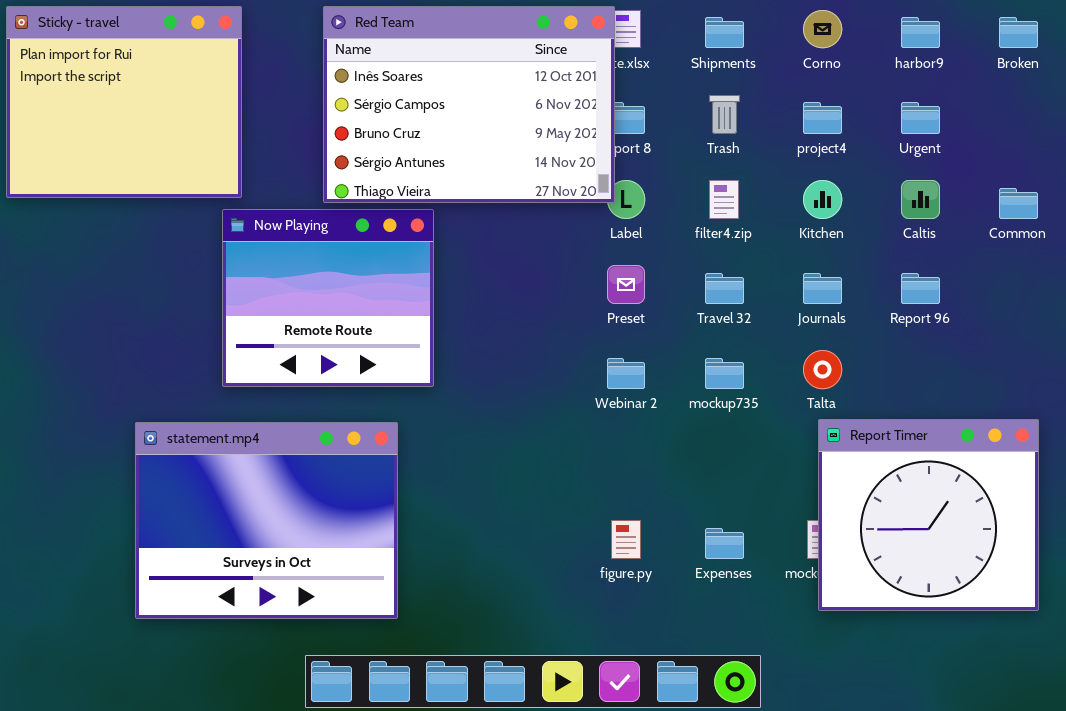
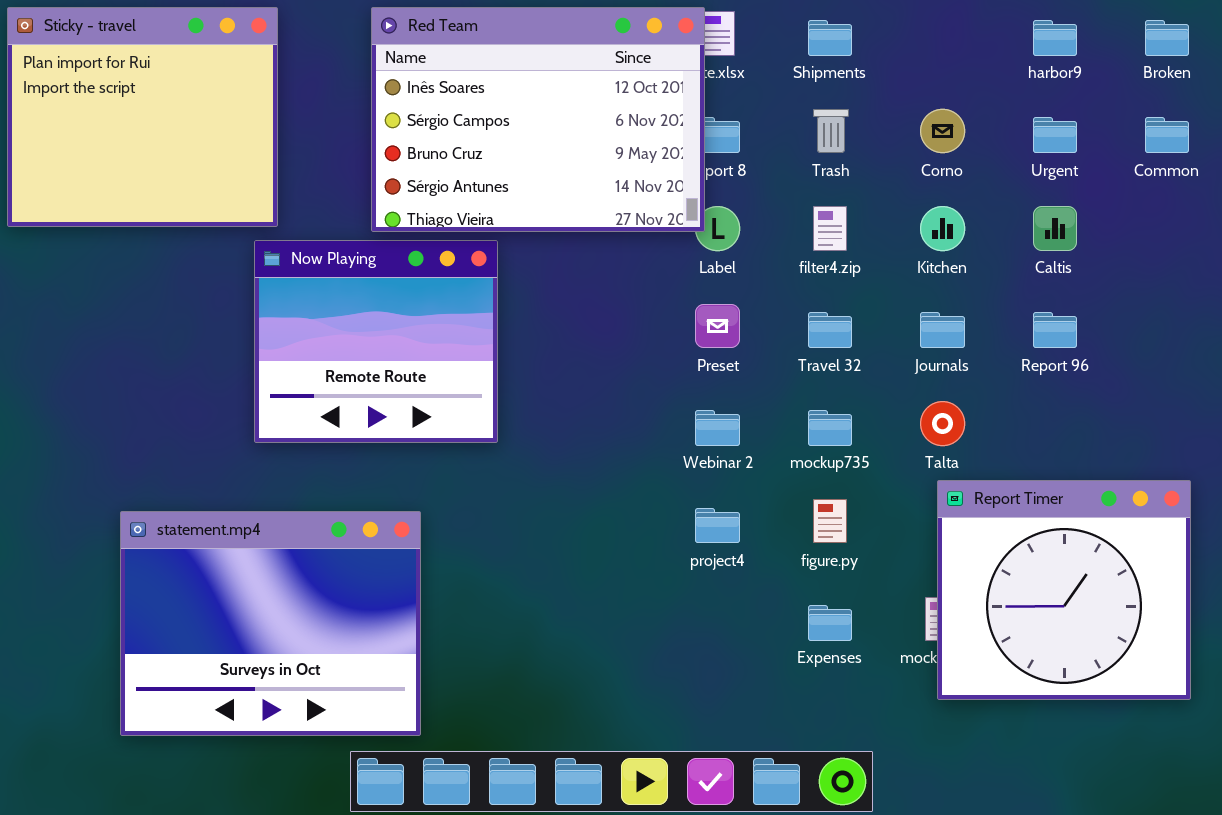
Corno: [803,10,842,48] -> [920,109,965,153], moved
project4: [803,102,842,134] -> [695,508,740,543], moved
Common: [999,188,1038,219] -> [1145,117,1189,153], moved
statement.mp4: [135,422,398,619] -> [120,511,421,736], moved
figure.py: [611,520,641,559] -> [813,499,847,543], moved

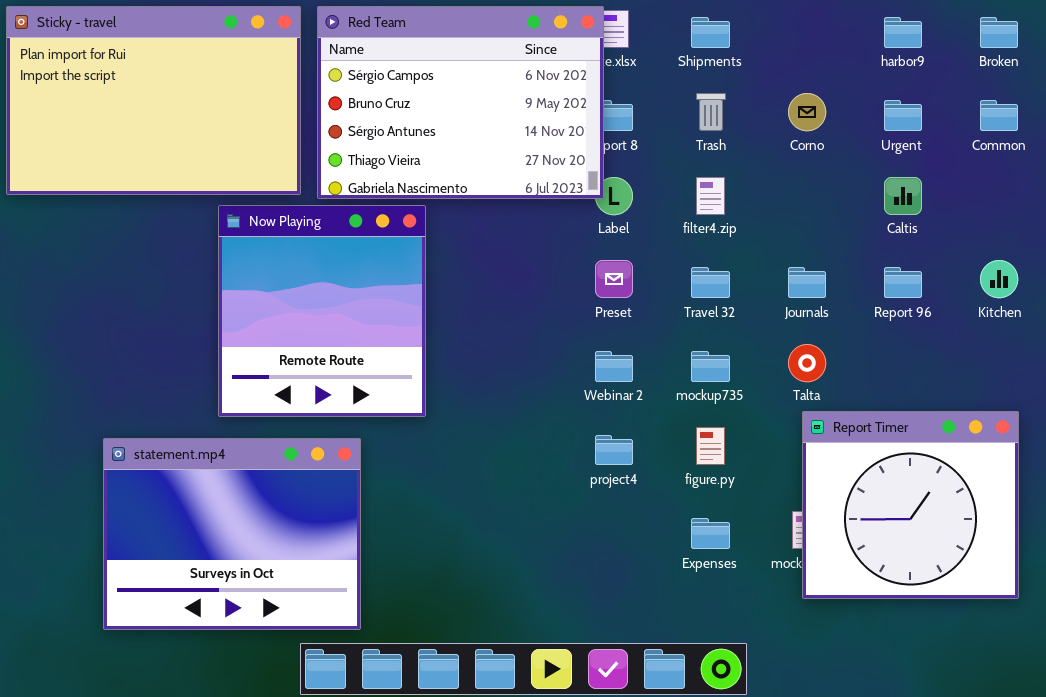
Sticky - travel: [7,7,278,227] -> [6,6,301,195], resized
Red Team: [371,7,705,232] -> [317,6,604,199], scrolled down 1 row
Kitchen: [920,206,965,251] -> [980,260,1018,298], moved
Now Playing: [254,240,498,443] -> [218,205,426,417], resized

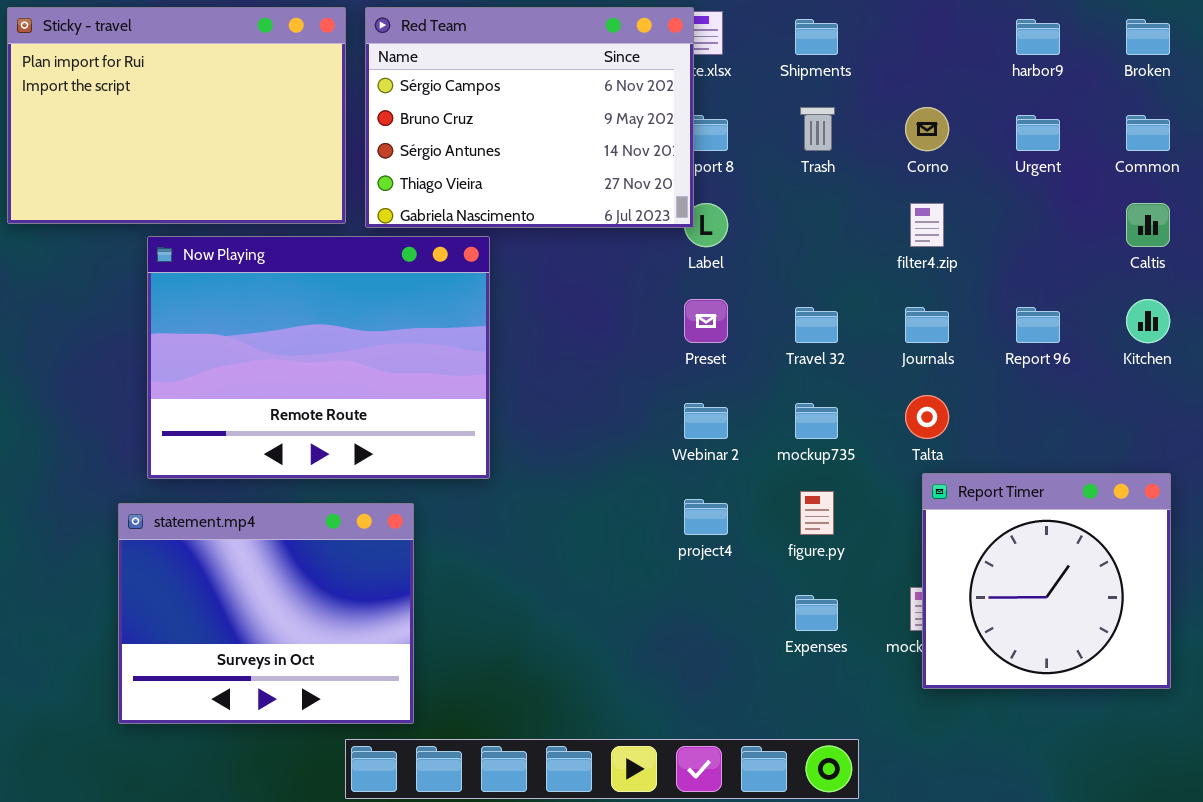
filter4.zip: [696,177,725,215] -> [910,203,944,247], moved
Caltis: [884,177,922,215] -> [1126,203,1170,247], moved
Now Playing: [218,205,426,417] -> [147,236,490,479], resized

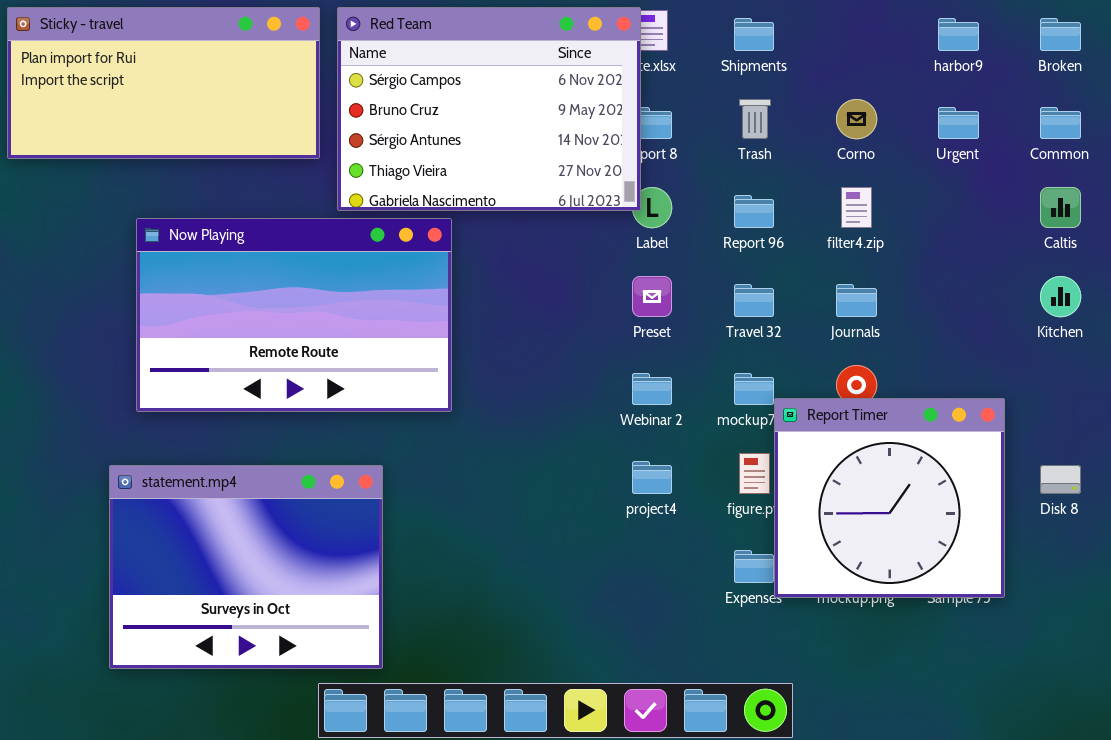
Sticky - travel: [7,7,346,224] -> [7,7,320,159], resized
Now Playing: [147,236,490,479] -> [136,218,452,412], resized
Report 96: [1016,307,1060,343] -> [734,195,774,228], moved
Report Timer: [922,473,1171,689] -> [774,398,1005,598], moved

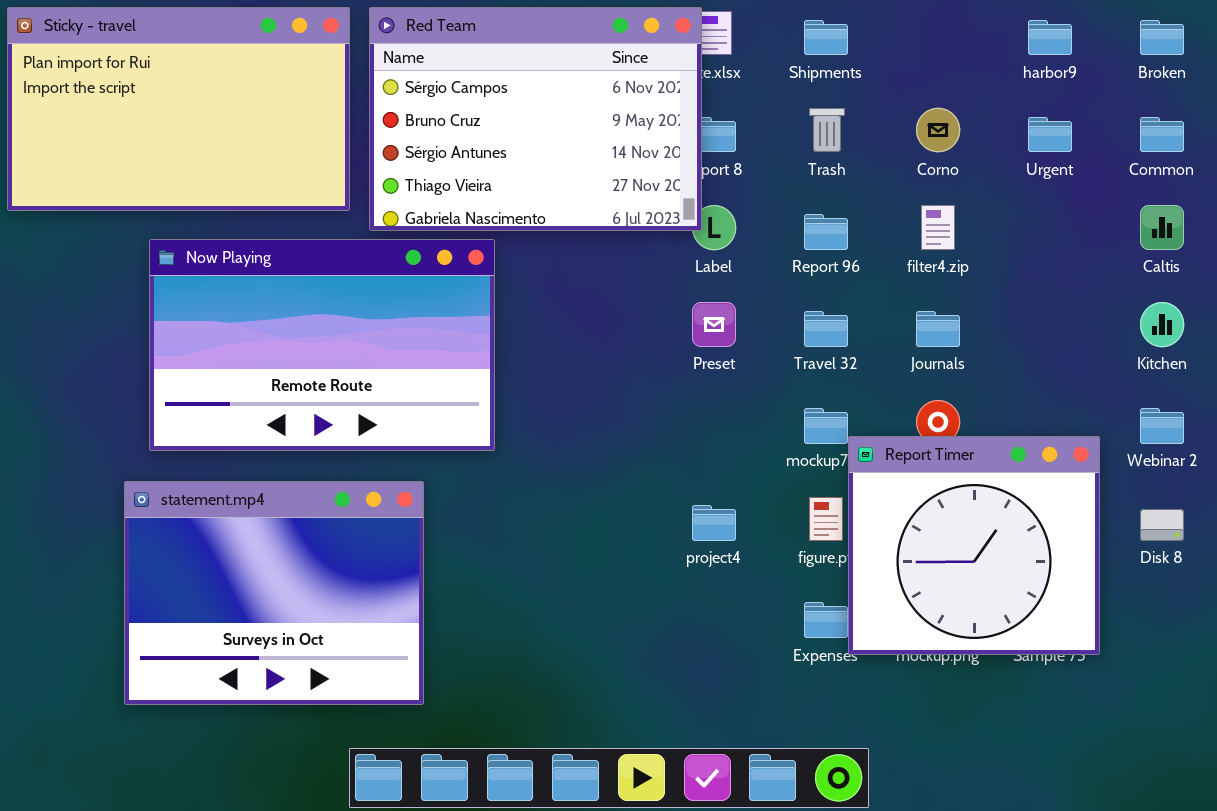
Sticky - travel: [7,7,320,159] -> [7,7,350,211], resized
Webinar 2: [632,373,672,405] -> [1140,408,1184,444], moved
statement.mp4: [109,465,383,669] -> [124,481,424,705], moved

